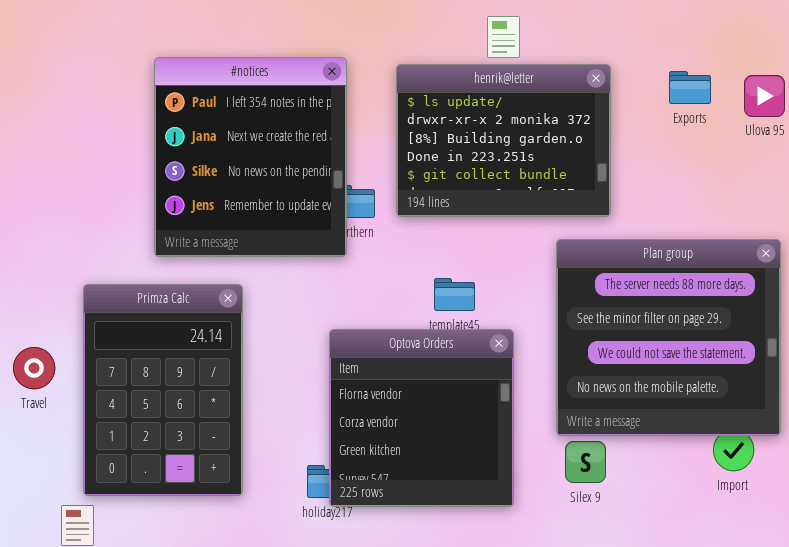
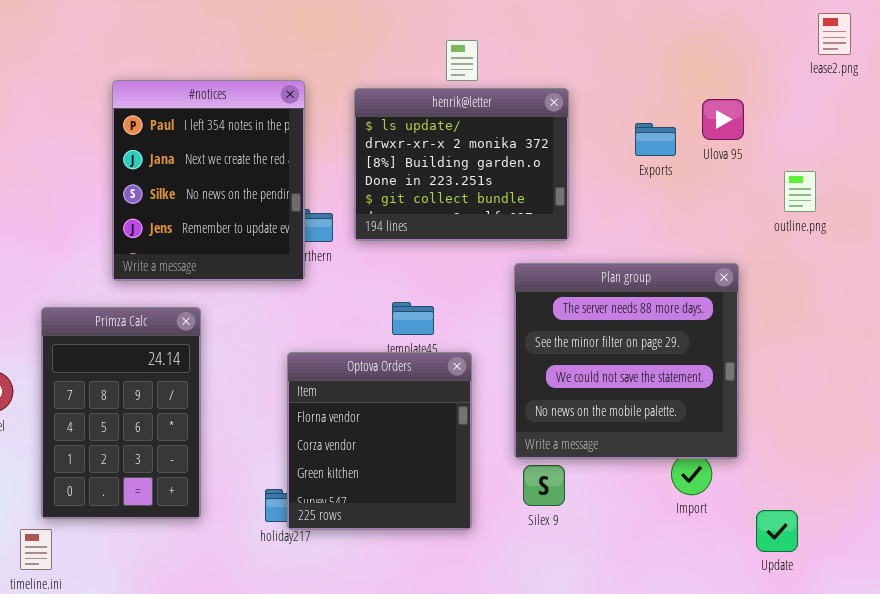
Exports: [669,71,711,104] -> [635,123,676,156], moved

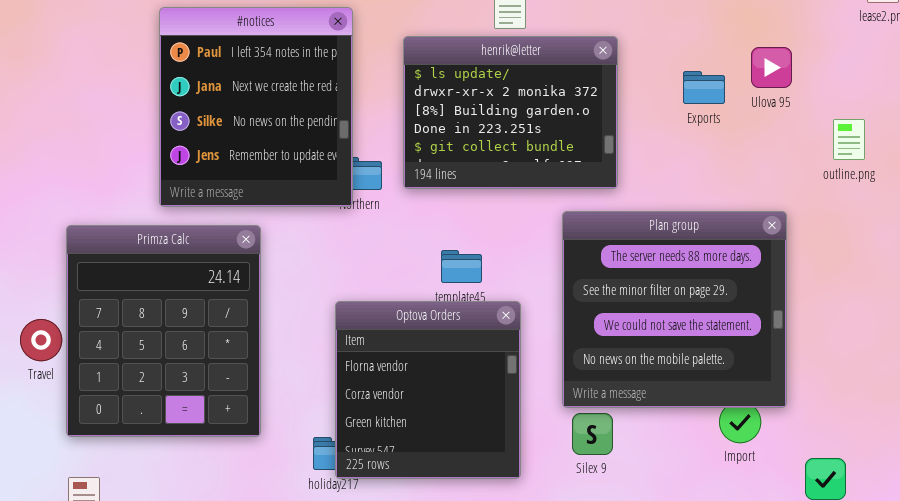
#notices: [112,80,305,281] -> [159,7,353,207], moved
Primza Calc: [41,307,201,519] -> [66,225,261,437], moved, resized

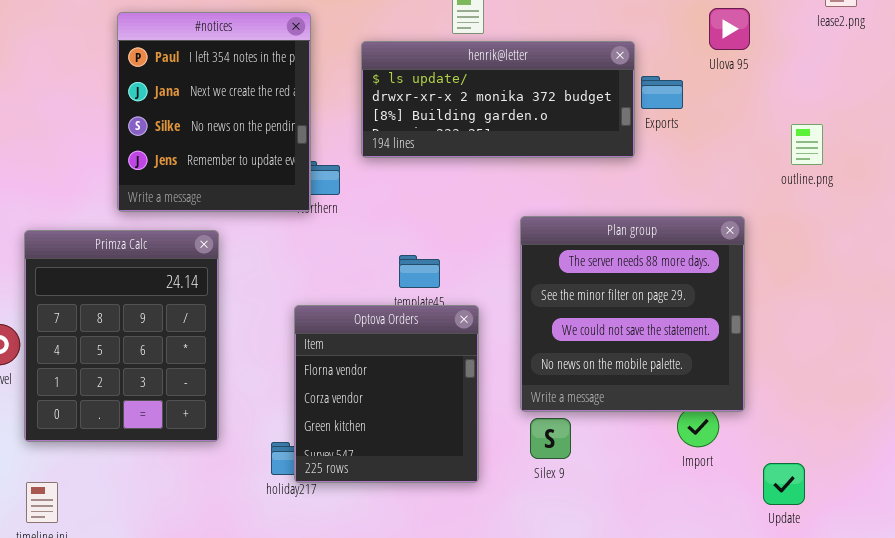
henrik@letter: [403,36,618,189] -> [361,41,635,158], resized
Ulova 95: [751,47,792,88] -> [709,8,750,50], moved

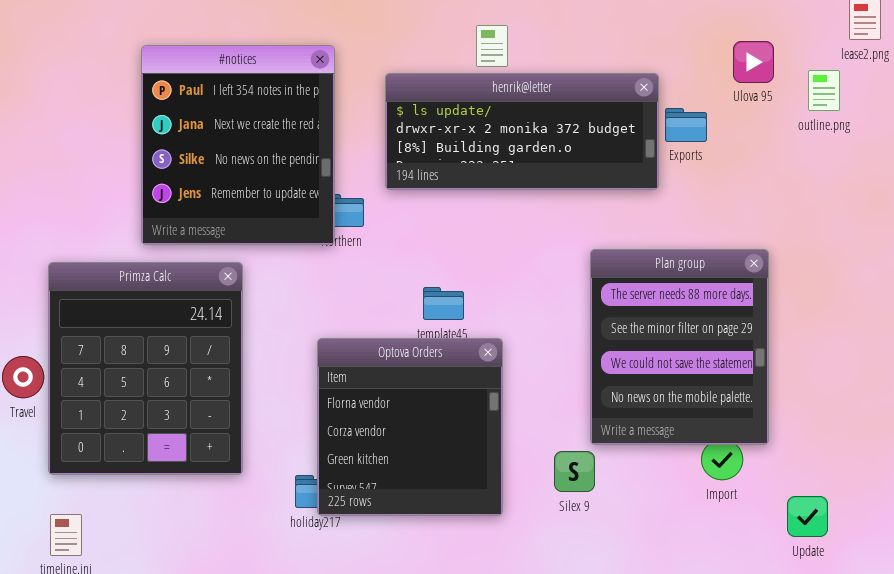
outline.png: [791,124,823,165] -> [808,70,840,111], moved
Plan group: [520,216,745,412] -> [590,249,769,445], resized

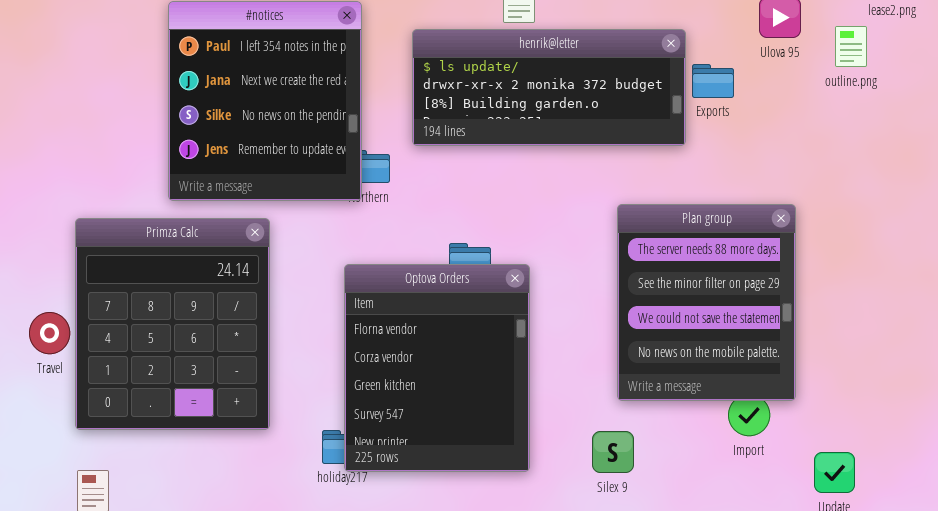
Optova Orders: [317,338,503,516] -> [344,264,530,472], resized
Silex 9: [554,451,595,492] -> [592,431,634,473], moved

